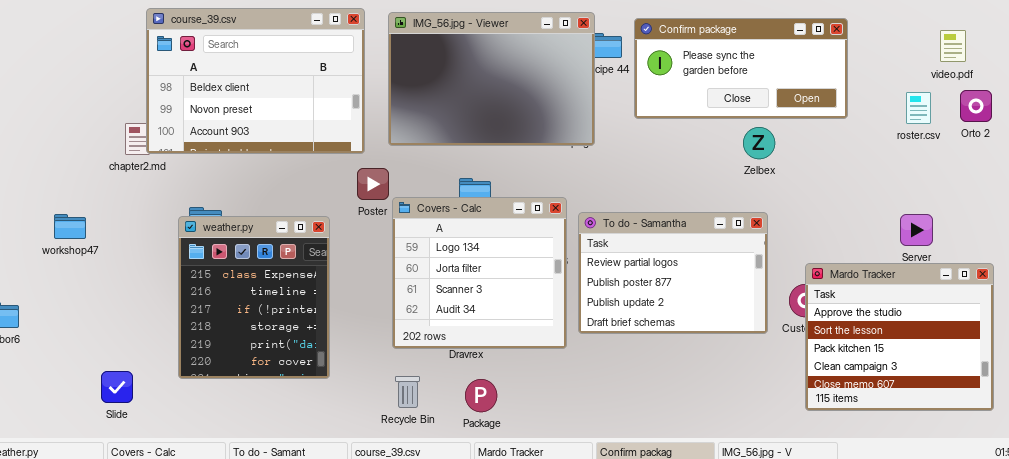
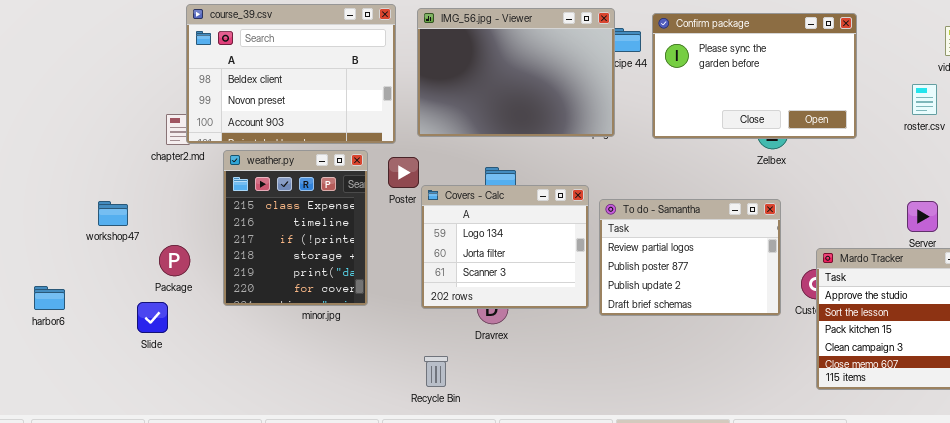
Confirm package: [634,18,848,119] -> [652,13,857,139], resized
Covers - Calc: [392,197,567,349] -> [421,185,589,309], resized
weather.py: [178,216,330,379] -> [223,150,368,306], moved
Slide: [101,371,133,403] -> [137,302,168,333], moved
Package: [465,379,497,412] -> [159,245,190,276], moved

